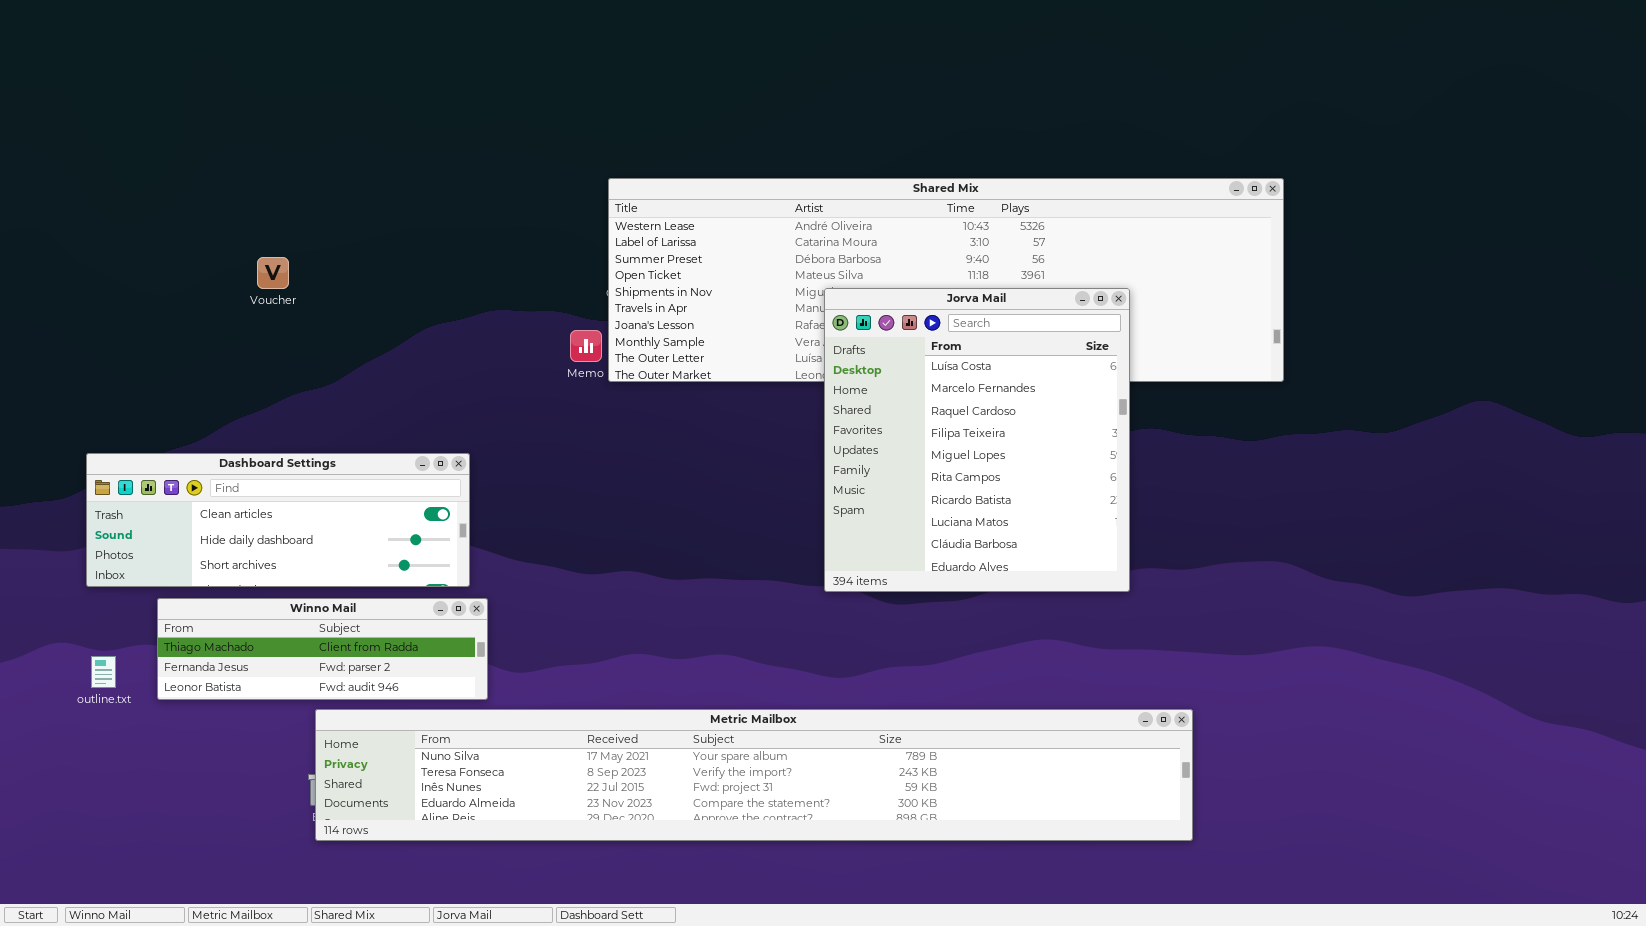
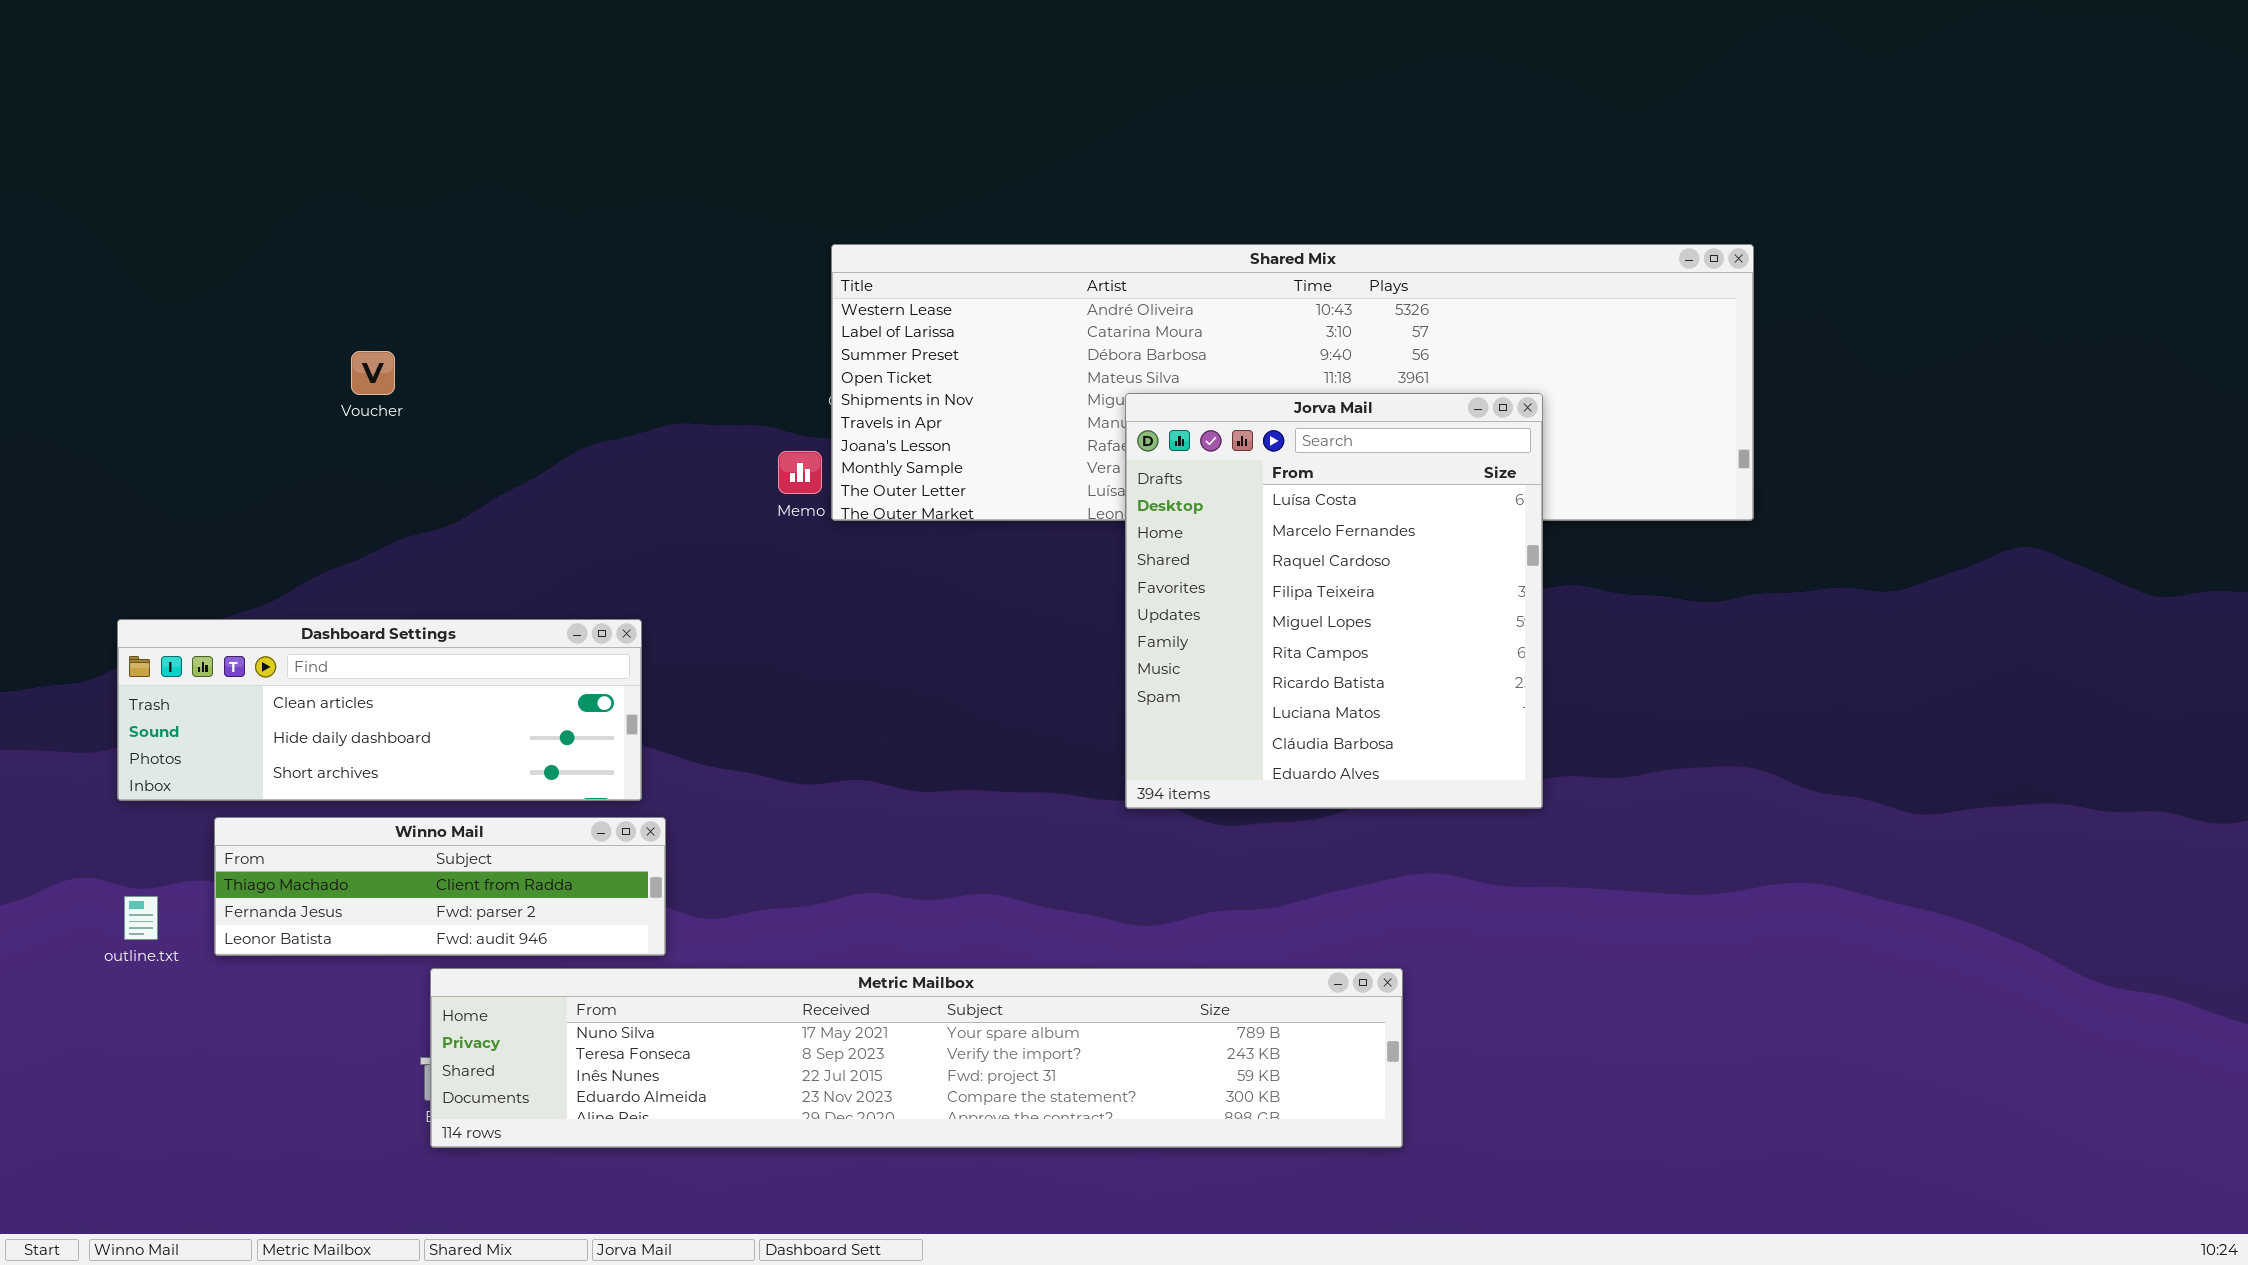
Metric Mailbox: [315,709,1193,841] -> [430,968,1403,1148], resized

